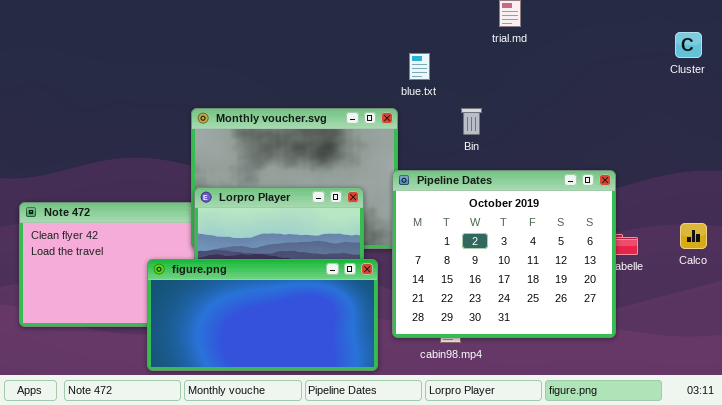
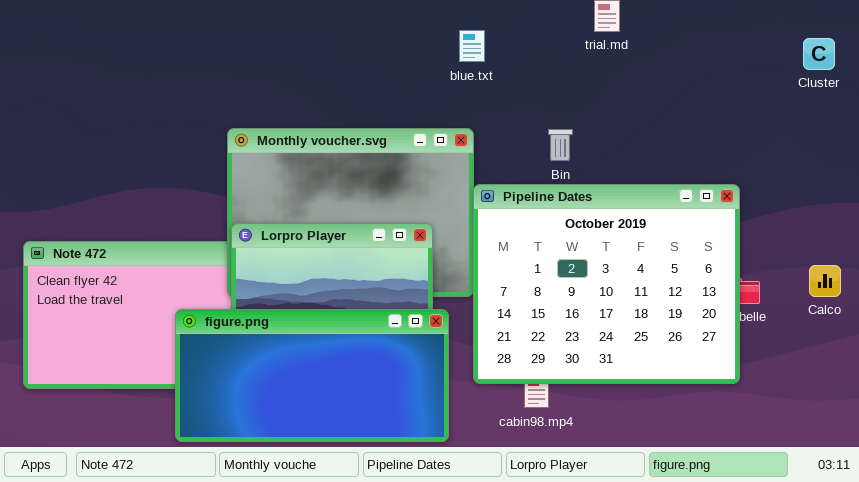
blue.txt: [409,53,430,80] -> [459,30,485,62], moved
Pipeline Dates: [392,170,616,338] -> [473,184,740,384], moved

